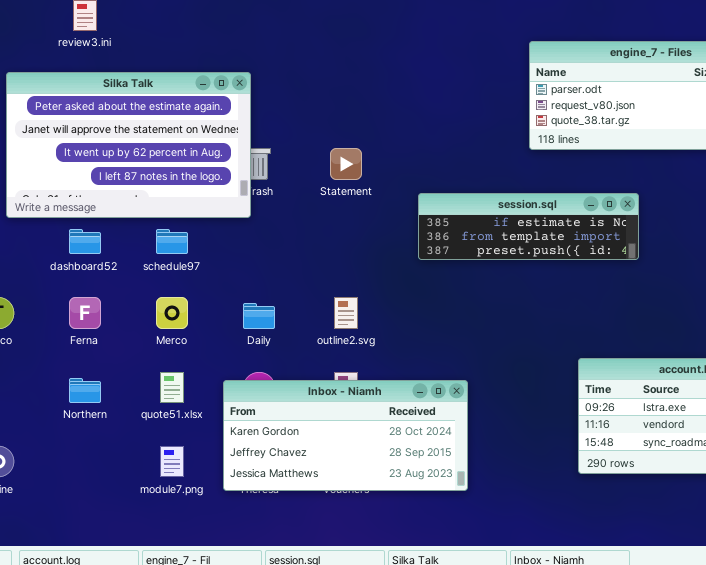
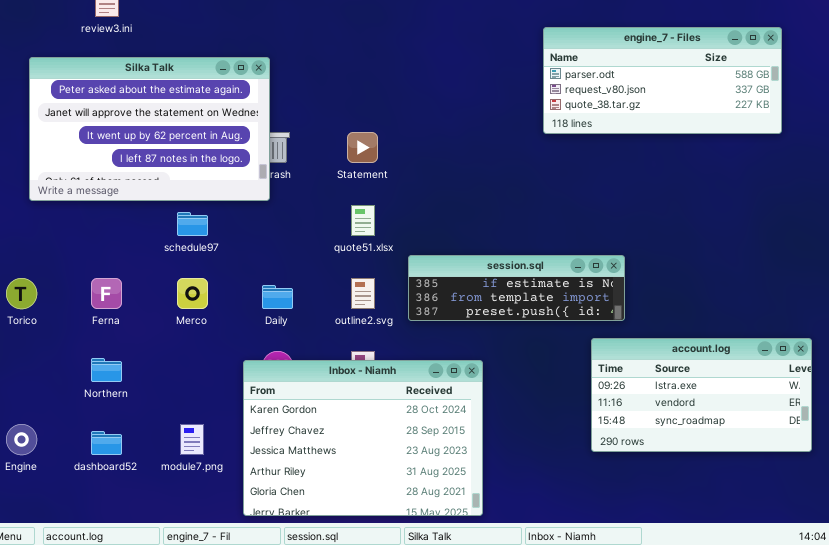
session.sql: [418,193,639,260] -> [408,255,625,321], moved
dashboard52: [69,229,101,254] -> [91,431,122,455], moved
quote51.xlsx: [160,372,184,403] -> [351,205,375,236], moved
Inbox - Niamh: [223,380,468,491] -> [243,360,483,516], resized

